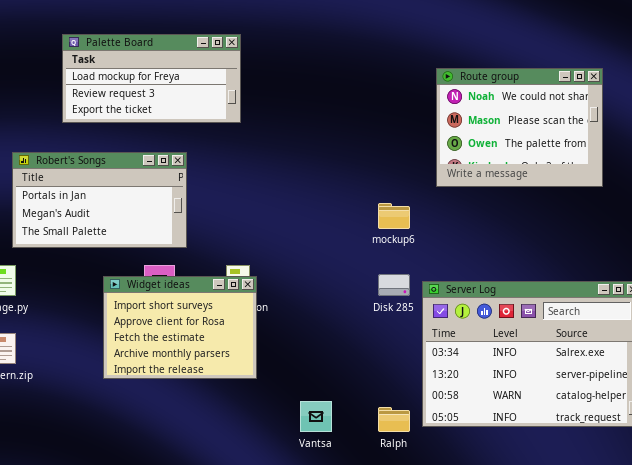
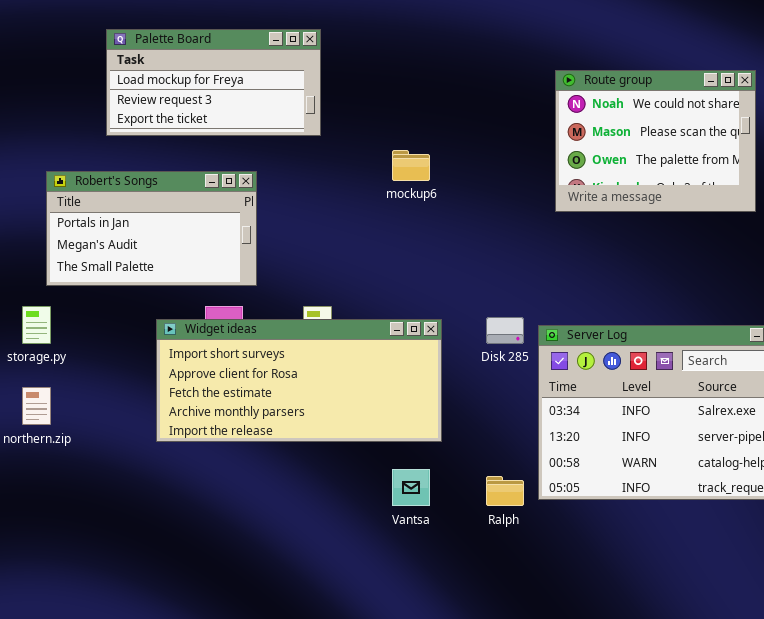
mockup6: [378,203,410,229] -> [392,150,430,181], moved
Widget ideas: [103,276,257,379] -> [156,319,442,442], resized

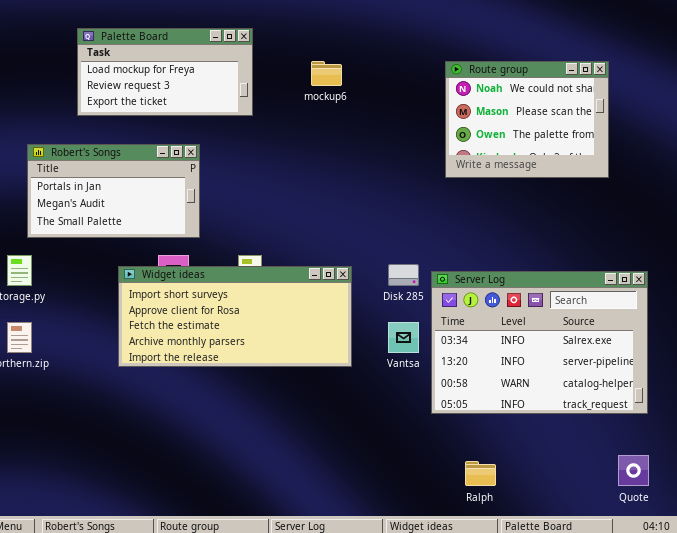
mockup6: [392,150,430,181] -> [311,61,342,86], moved
Vantsa: [392,469,430,506] -> [388,322,419,353], moved
Ralph: [486,476,524,506] -> [465,461,496,486], moved

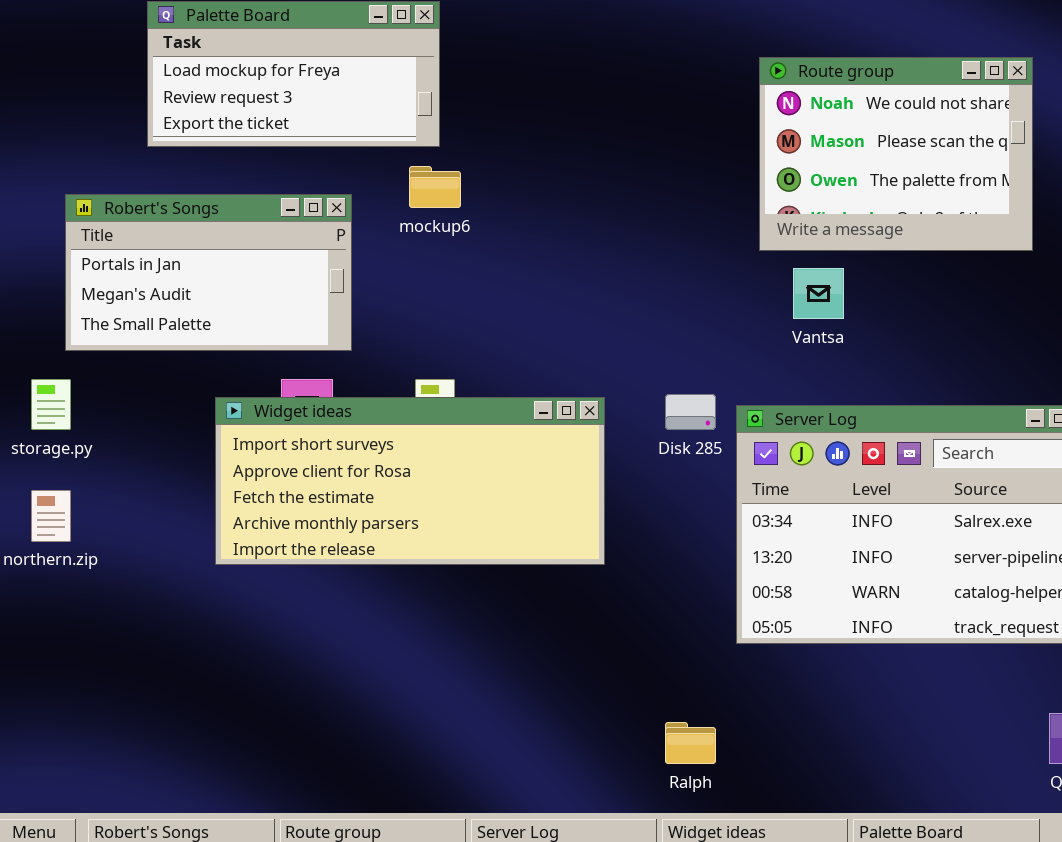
mockup6: [311,61,342,86] -> [409,166,461,208], moved
Vantsa: [388,322,419,353] -> [793,268,844,319], moved
Ralph: [465,461,496,486] -> [665,722,716,764], moved

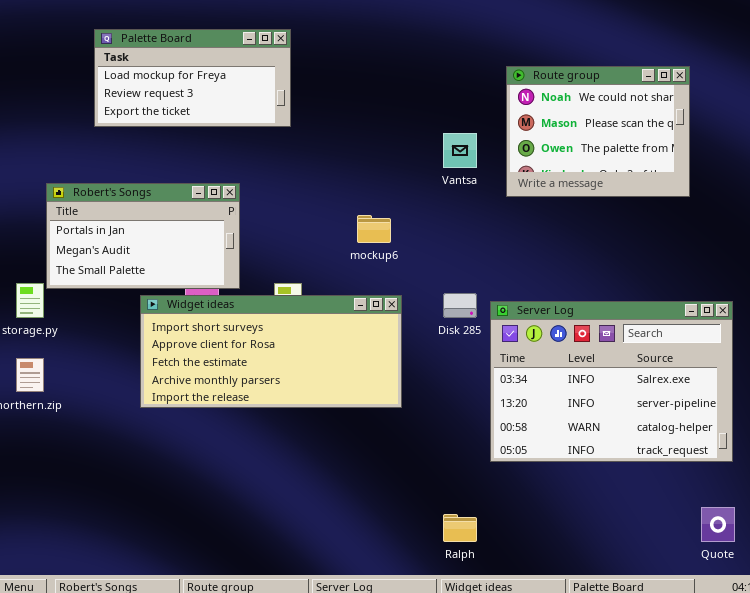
mockup6: [409,166,461,208] -> [357,215,391,243], moved
Robert's Songs: [65,194,352,351] -> [46,183,240,289], moved
Vantsa: [793,268,844,319] -> [443,133,477,168], moved

